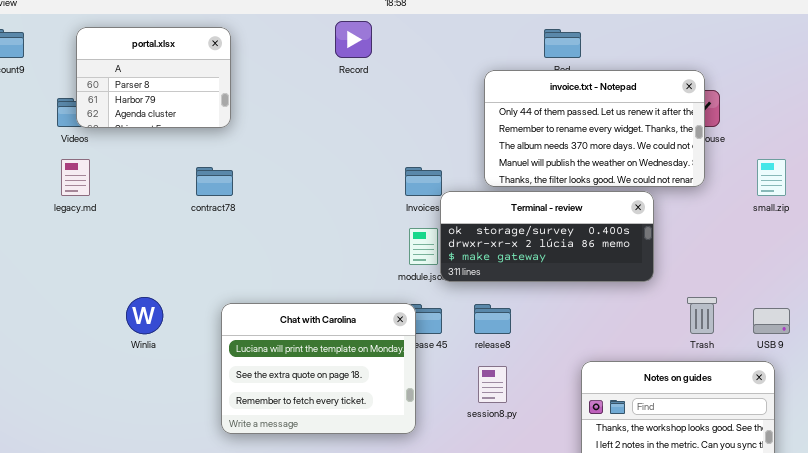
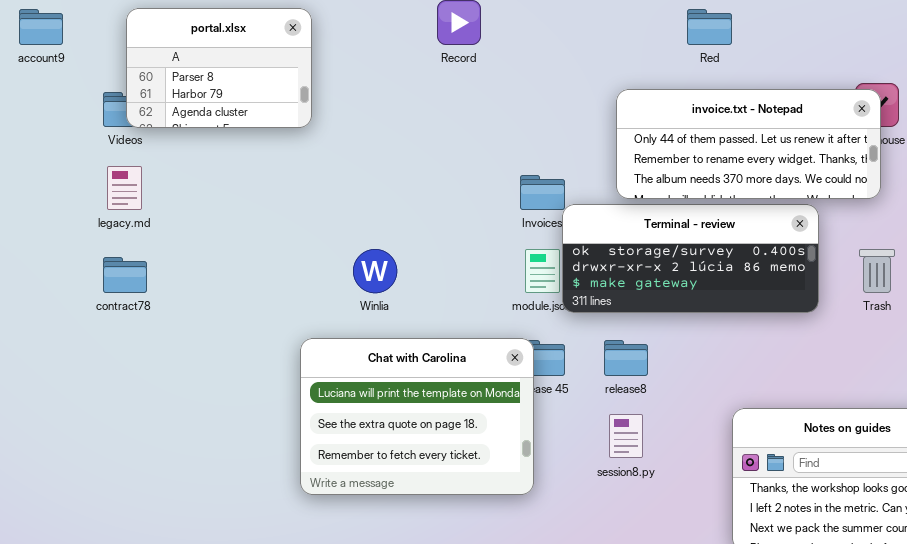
invoice.txt - Notepad: [484,70,705,187] -> [616,89,881,199], resized
contract78: [196,167,233,196] -> [103,257,147,293], moved
Winlia: [126,297,163,334] -> [353,249,397,293], moved
Trash: [687,297,717,334] -> [859,249,895,293], moved

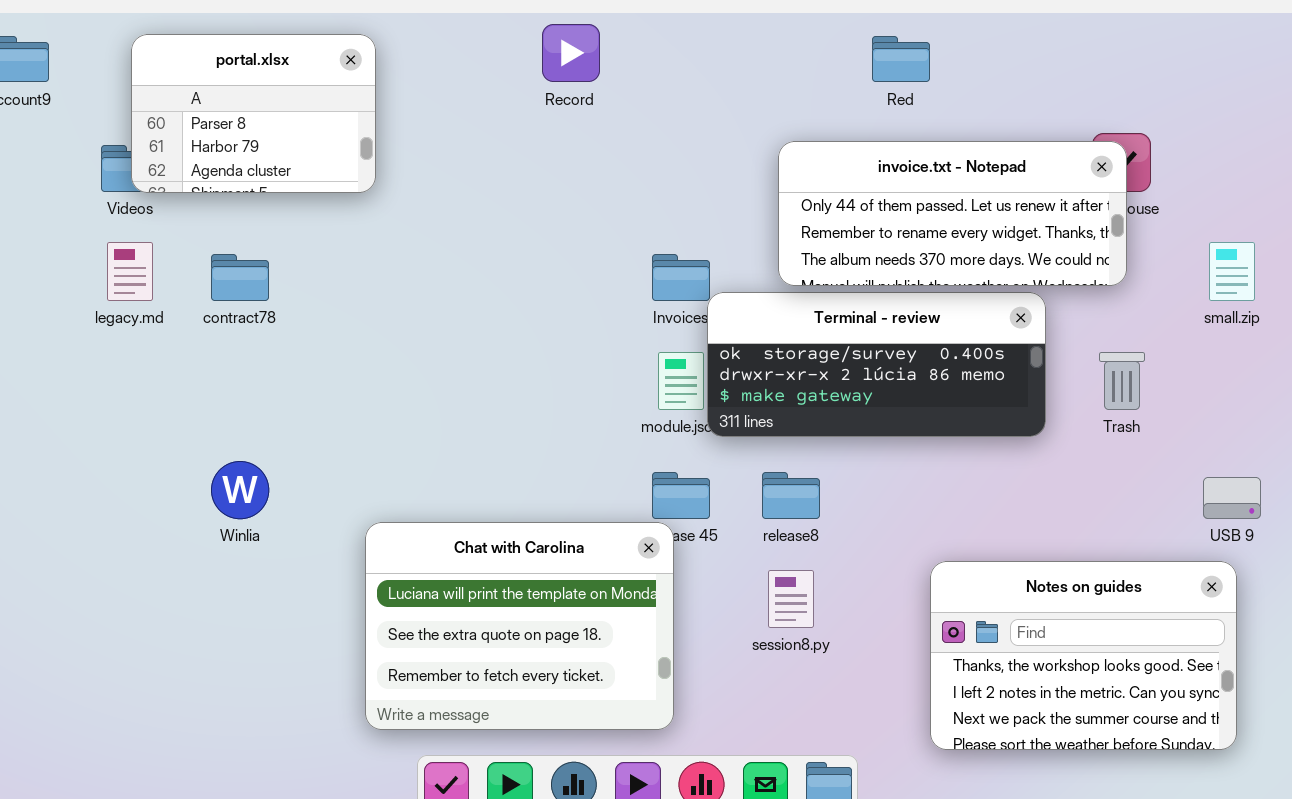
Winlia: [353,249,397,293] -> [211,461,269,519], moved
contract78: [103,257,147,293] -> [211,254,269,301], moved
Chat with Carolina: [300,338,534,495] -> [365,522,674,730], moved

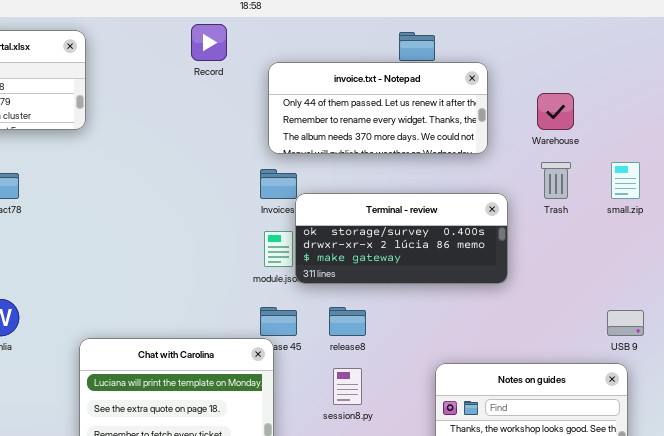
invoice.txt - Notepad: [778,141,1127,286] -> [268,62,488,154], moved
Trash: [1099,352,1145,410] -> [541,162,571,199], moved

